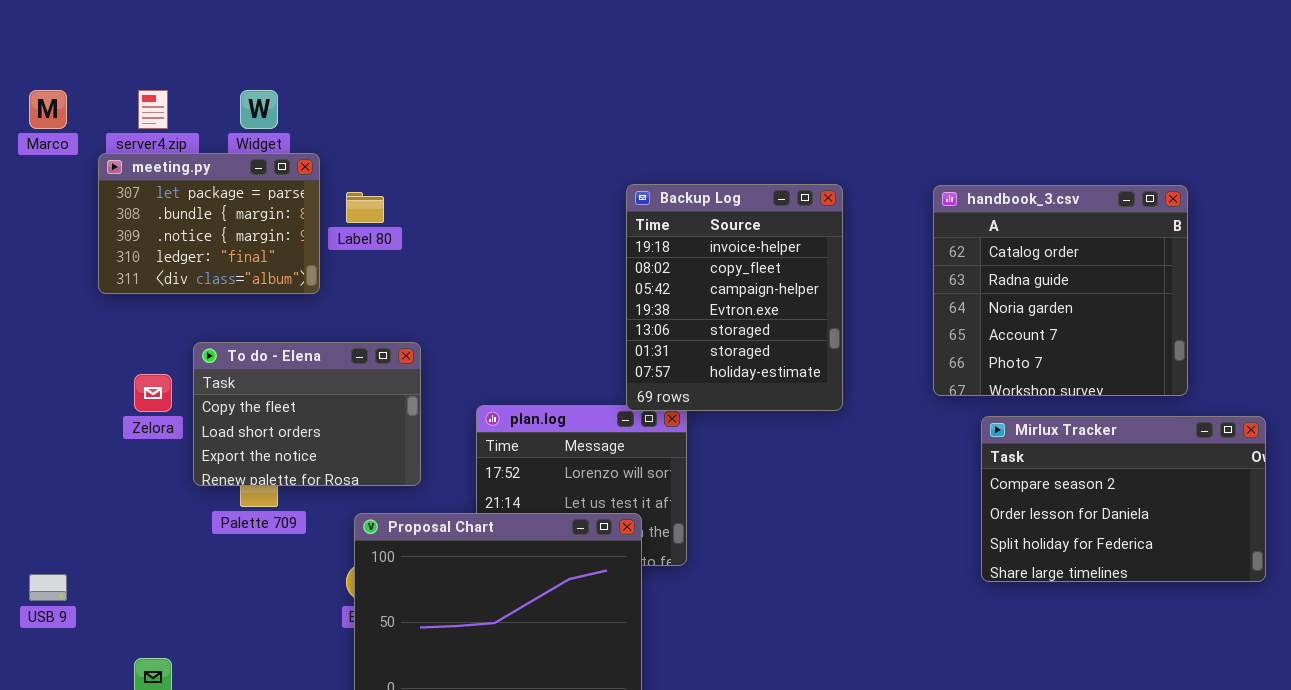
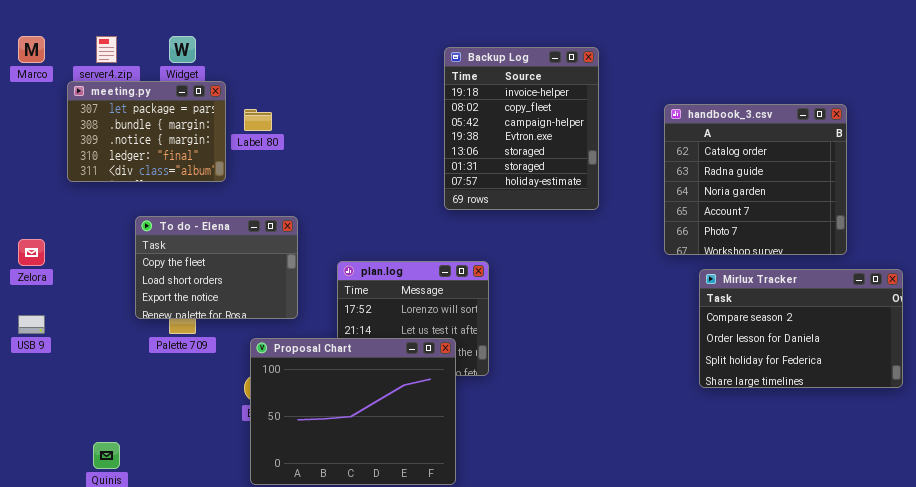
Backup Log: [626,184,843,411] -> [444,47,599,210], moved
Zelora: [134,374,172,412] -> [18,239,45,266], moved
USB 9: [29,574,67,601] -> [18,315,45,334], moved

